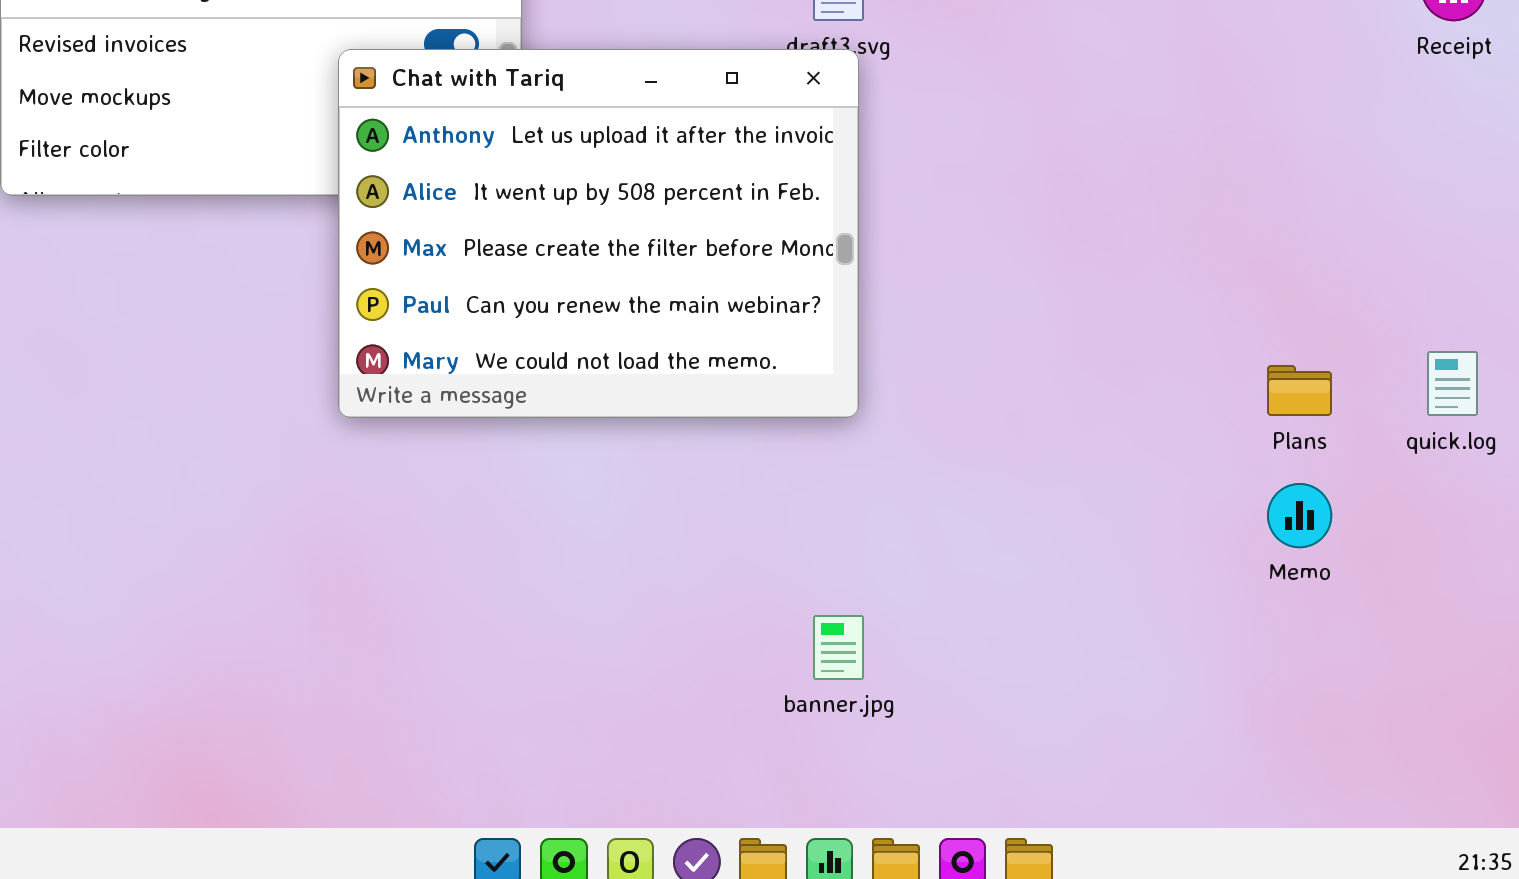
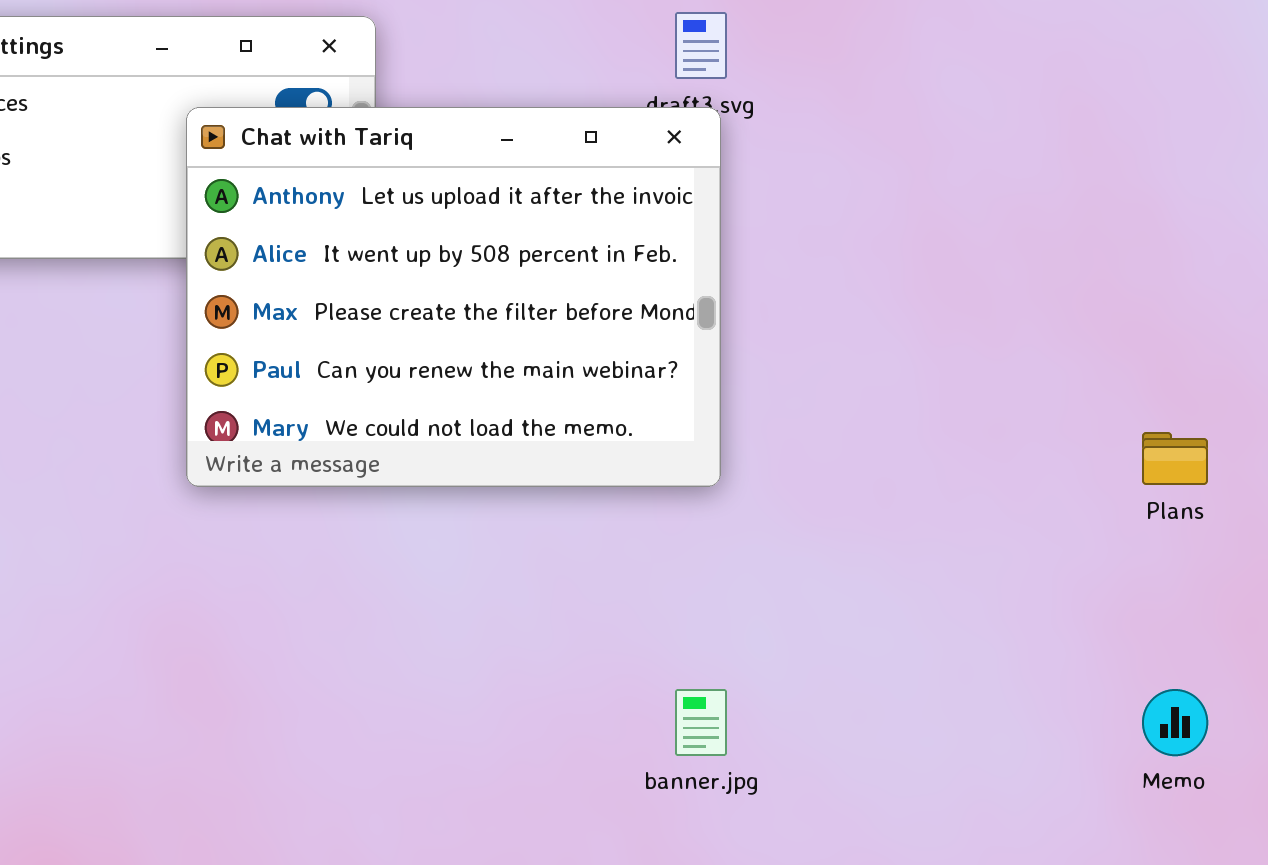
Memo: [1267,483,1332,548] -> [1142,689,1208,756], moved

